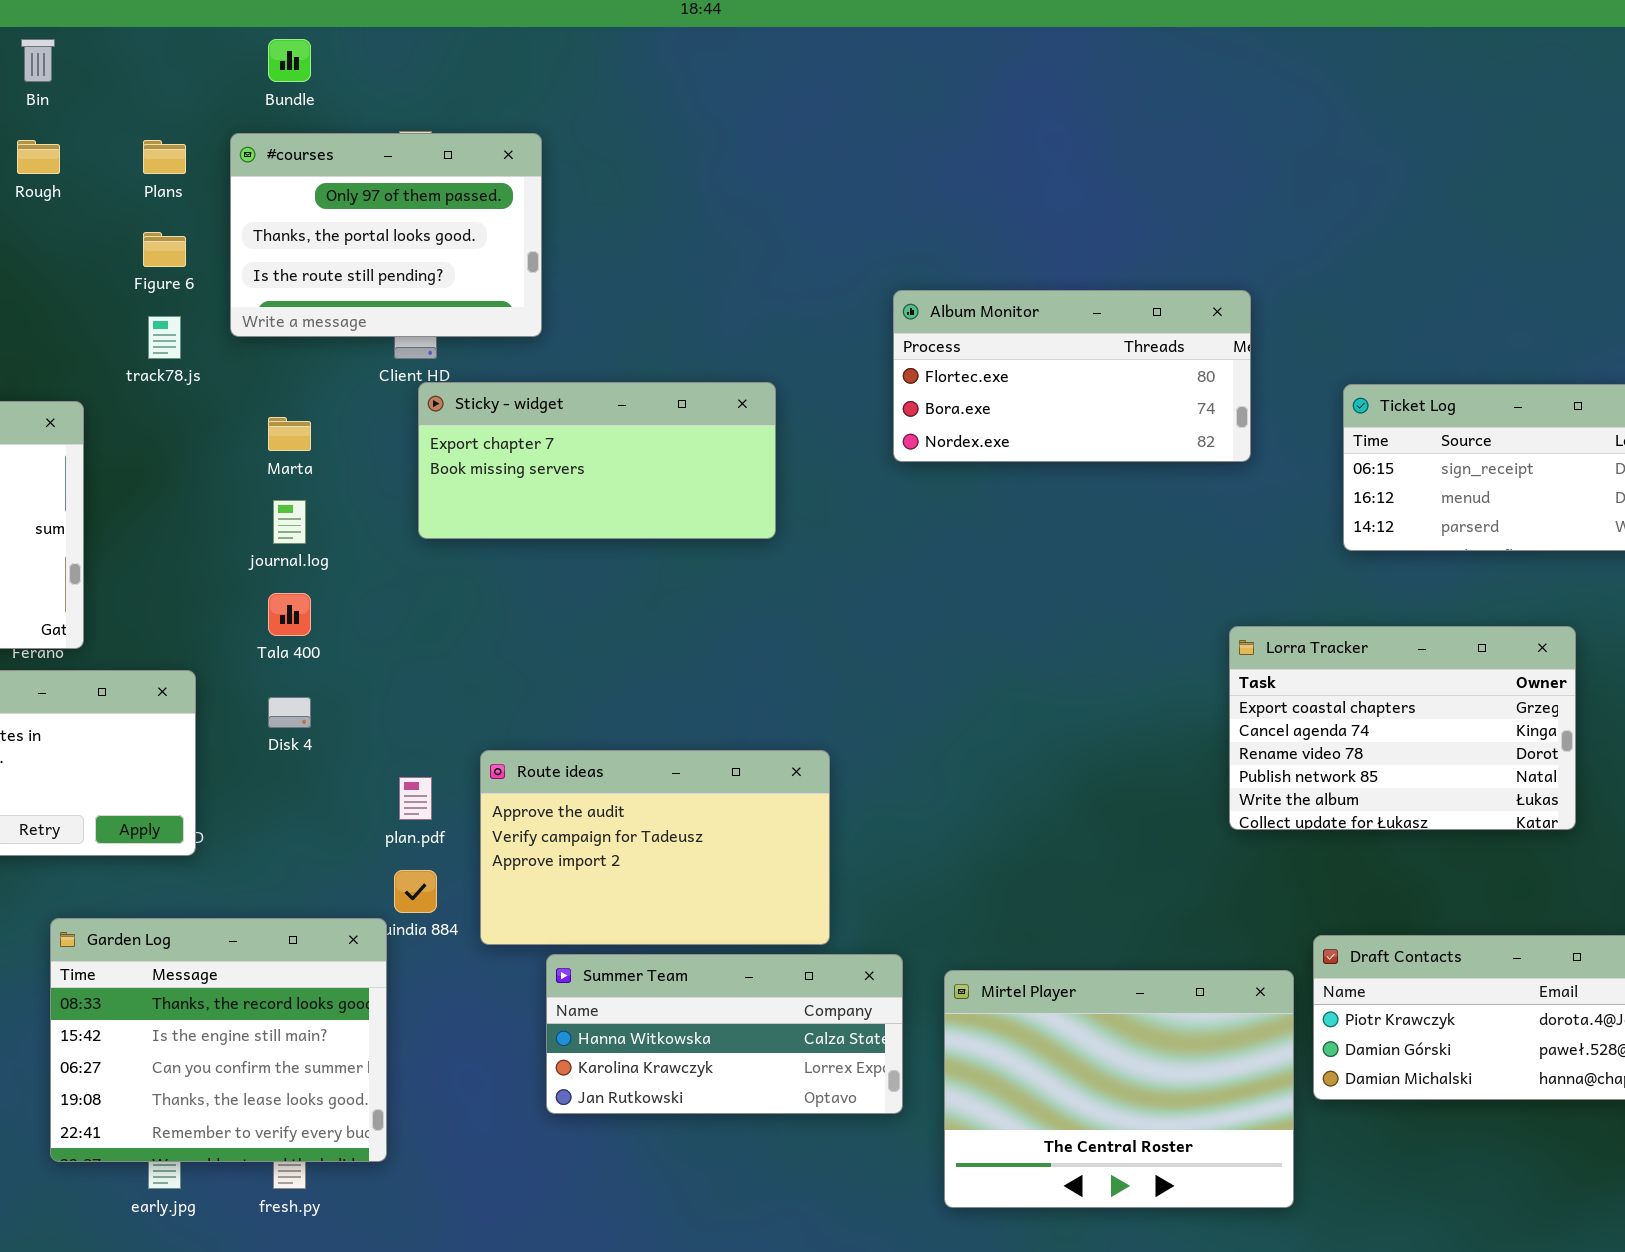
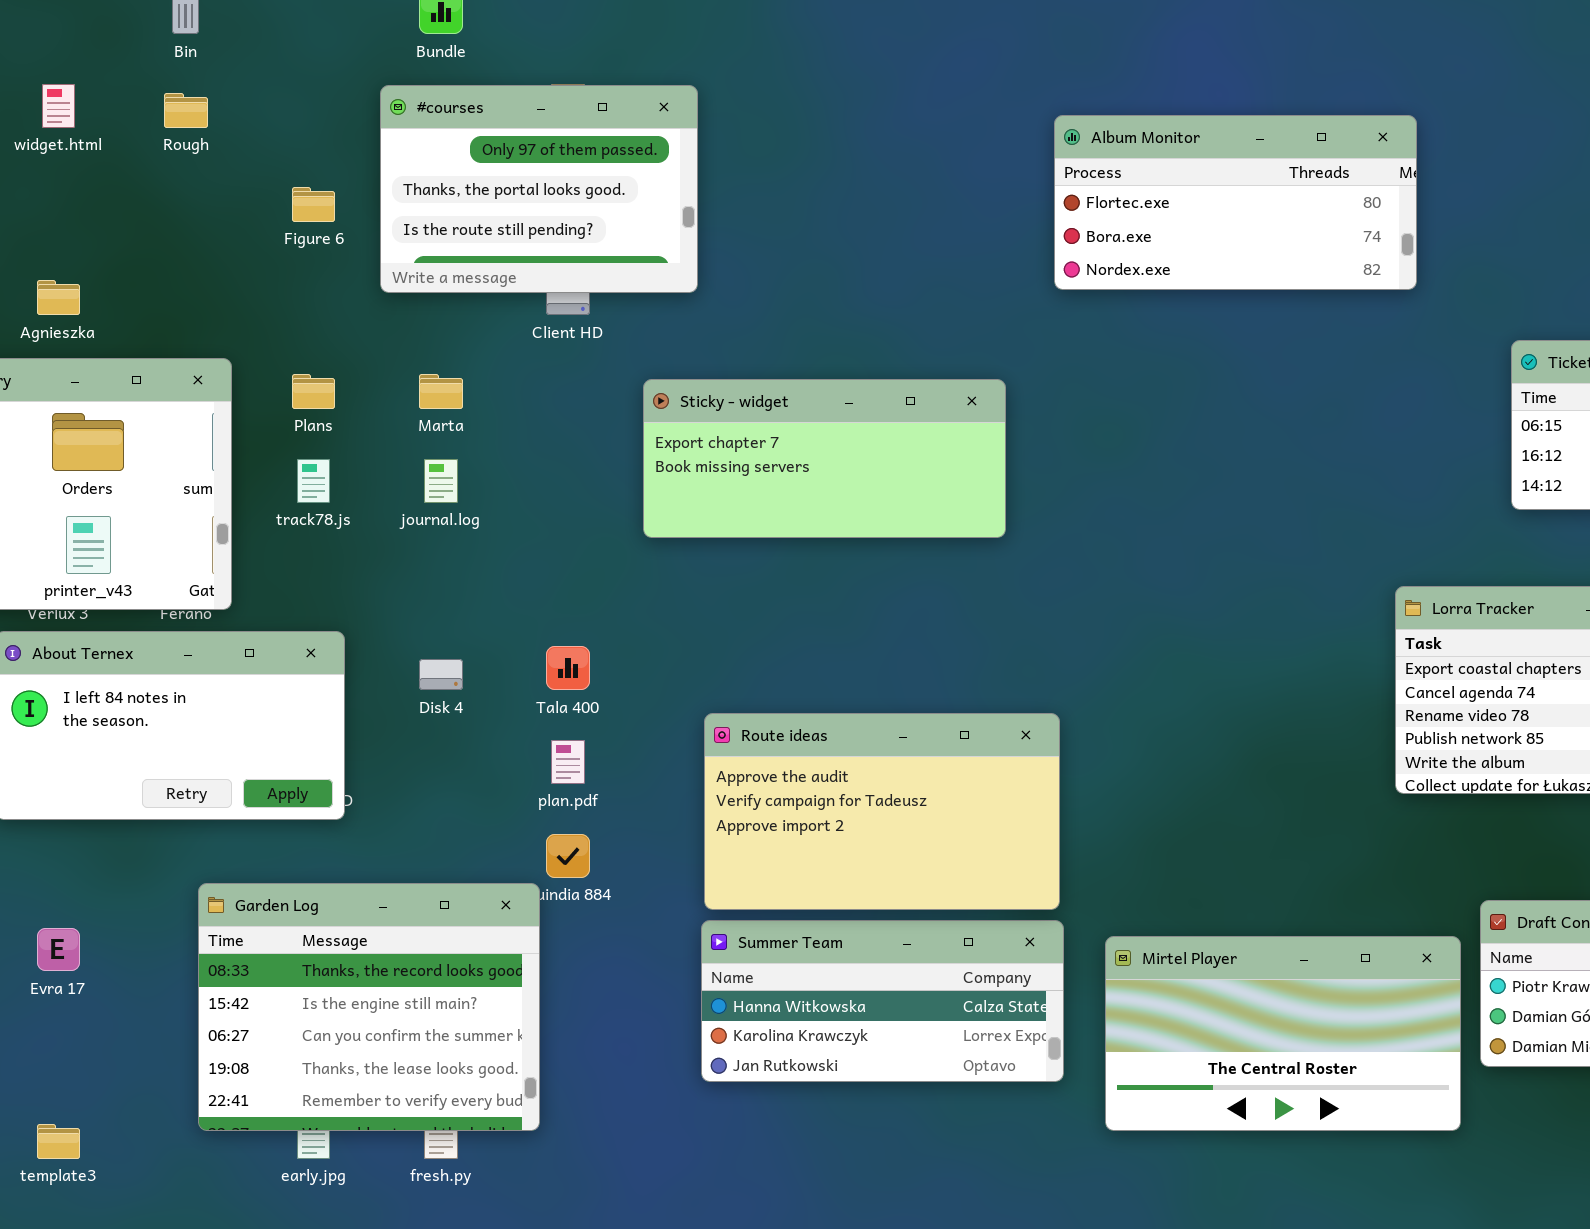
Plans: [143,140,186,174] -> [292,374,335,409], moved
Album Monitor: [893,290,1251,462] -> [1054,115,1417,290], moved
track78.js: [148,316,181,359] -> [297,459,330,503], moved
Sticky - widget: [418,382,776,539] -> [643,379,1006,538], moved
Tala 400: [268,593,311,636] -> [546,646,590,690], moved
Route ideas: [480,750,830,945] -> [704,713,1060,910], moved
Mirtel Player: [944,970,1294,1208] -> [1105,936,1461,1131], resized

